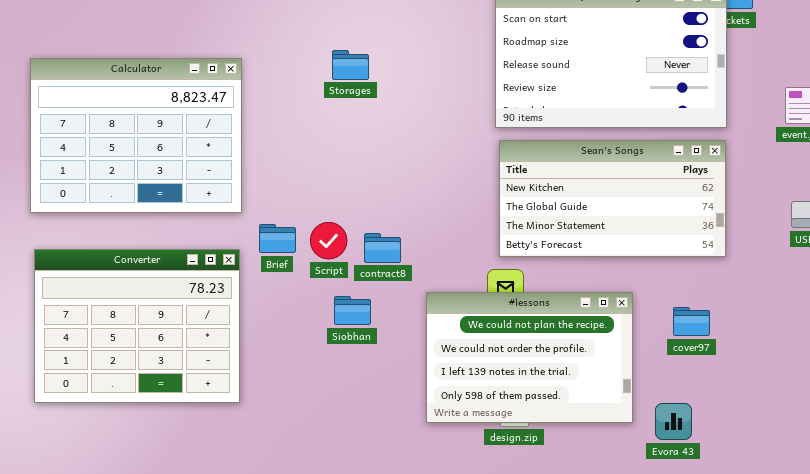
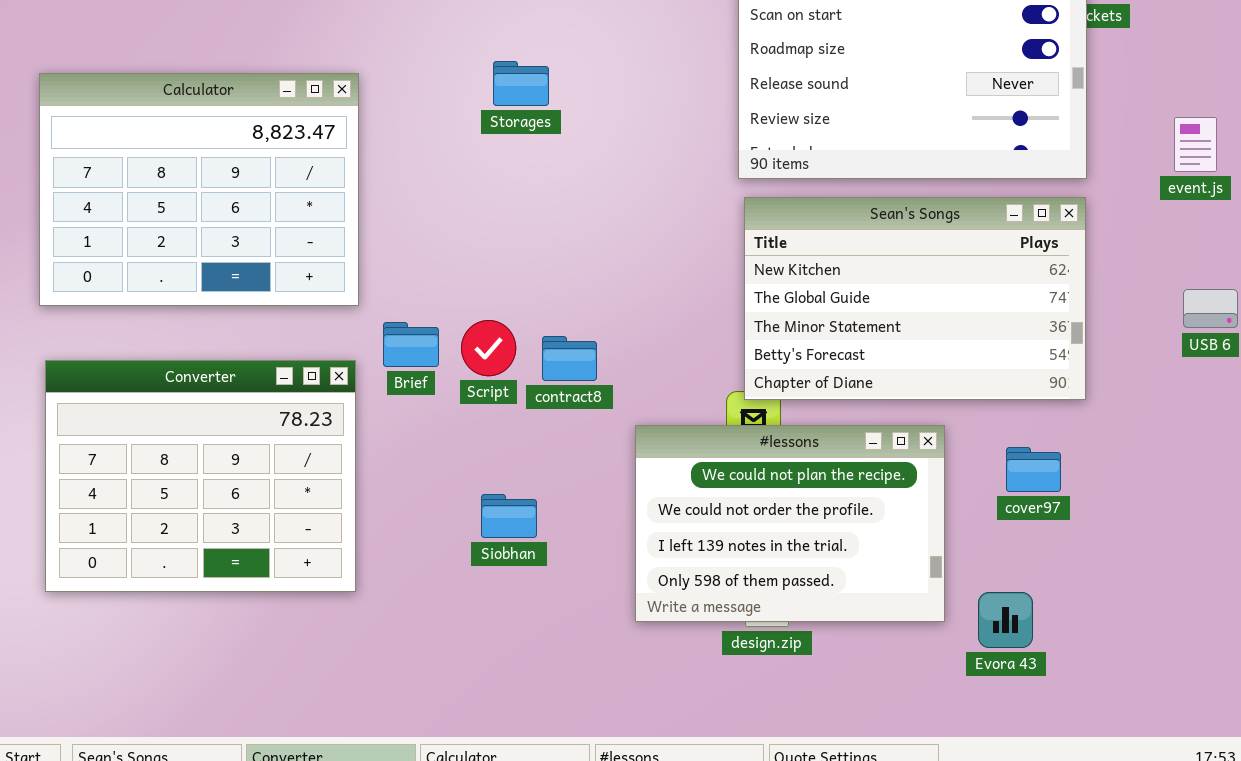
Sean's Songs: [499,140,726,257] -> [744,197,1086,400], resized
Siobhan: [334,296,371,325] -> [481,494,537,538], moved

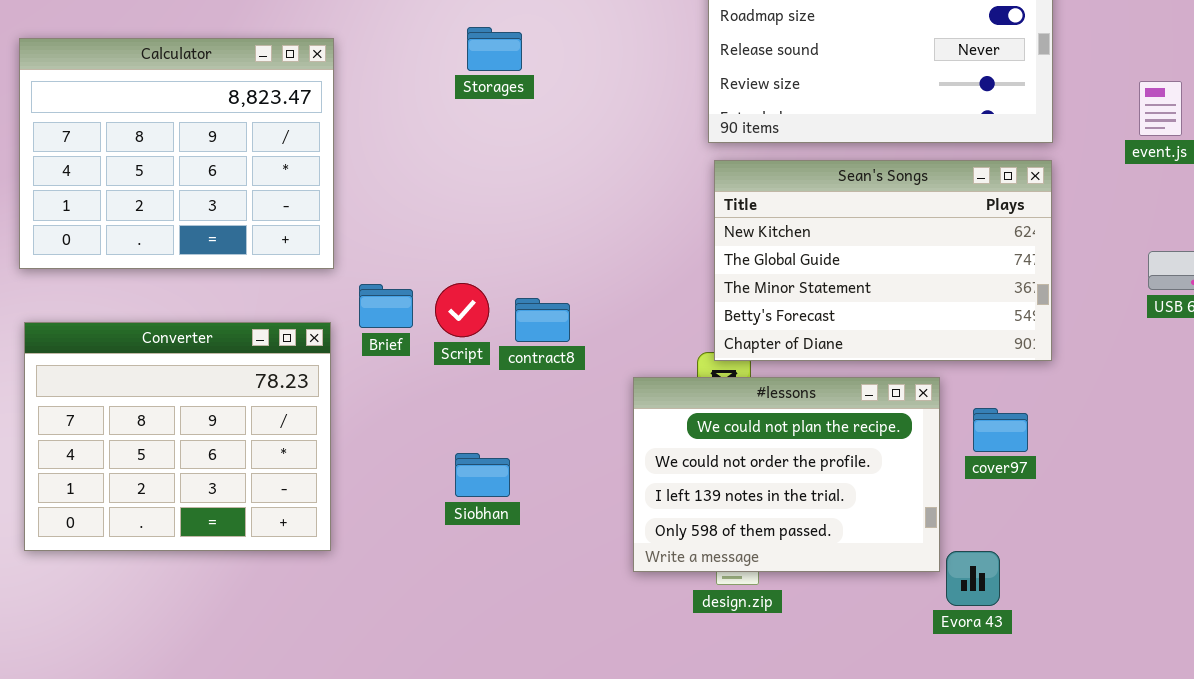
#lessons: [635,425,945,622] -> [633,377,940,572], moved

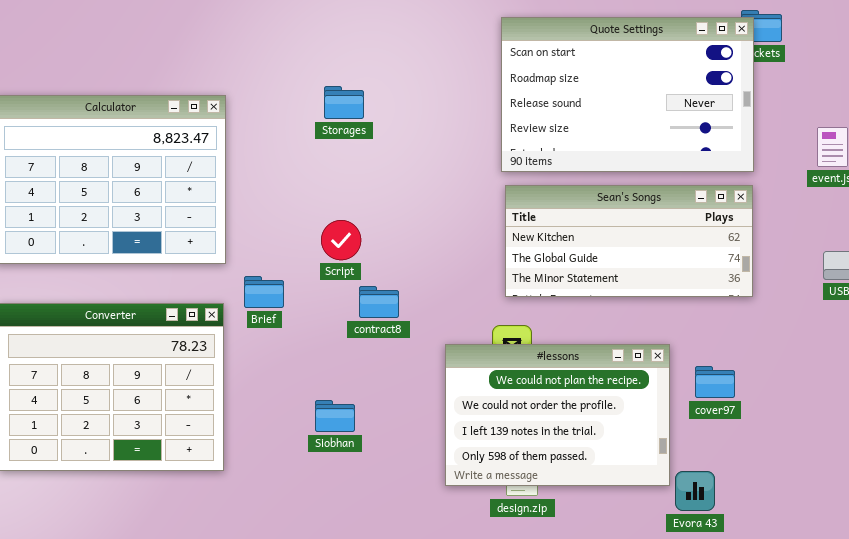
Sean's Songs: [714,160,1052,361] -> [505,185,753,297], resized
Script: [435,283,489,337] -> [321,220,361,260], moved

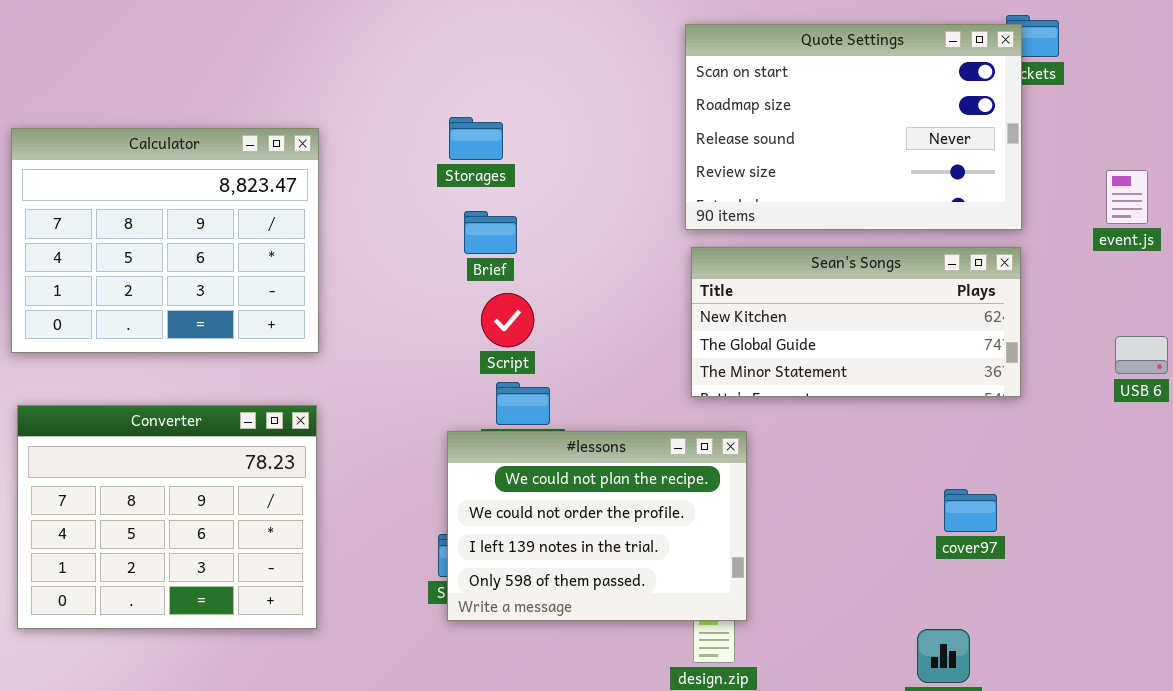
Script: [321,220,361,260] -> [481,293,534,347], moved
Brief: [244,276,284,308] -> [464,211,517,254], moved
#lessons: [445,344,670,486] -> [447,431,747,621], moved

